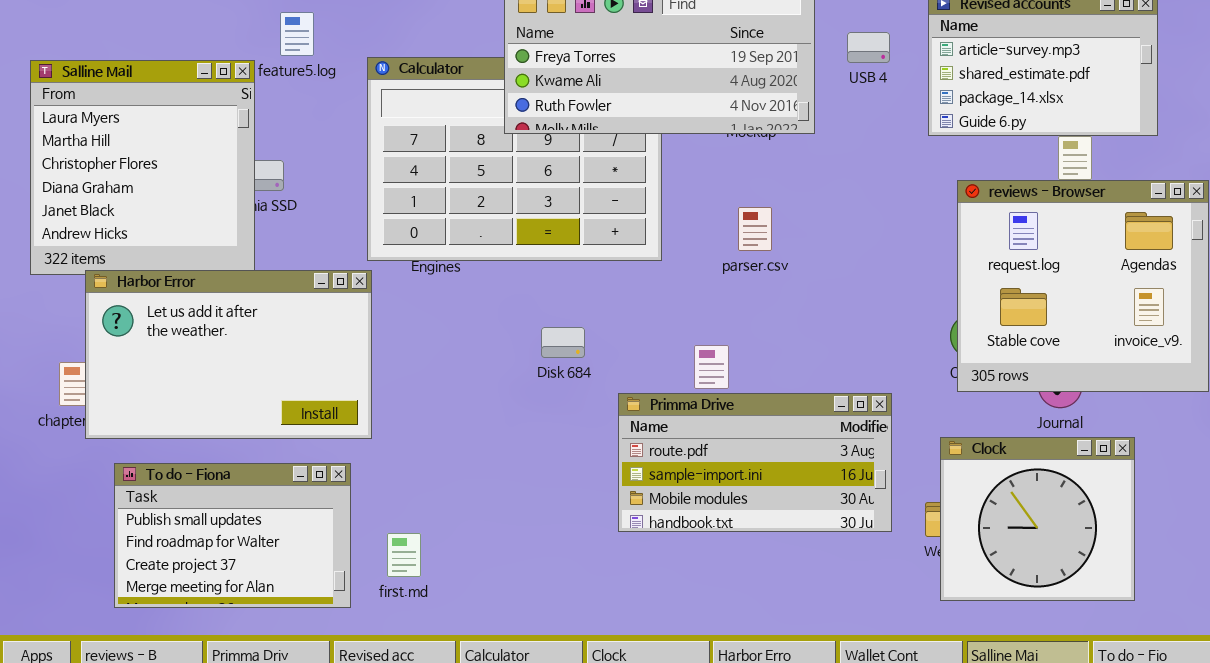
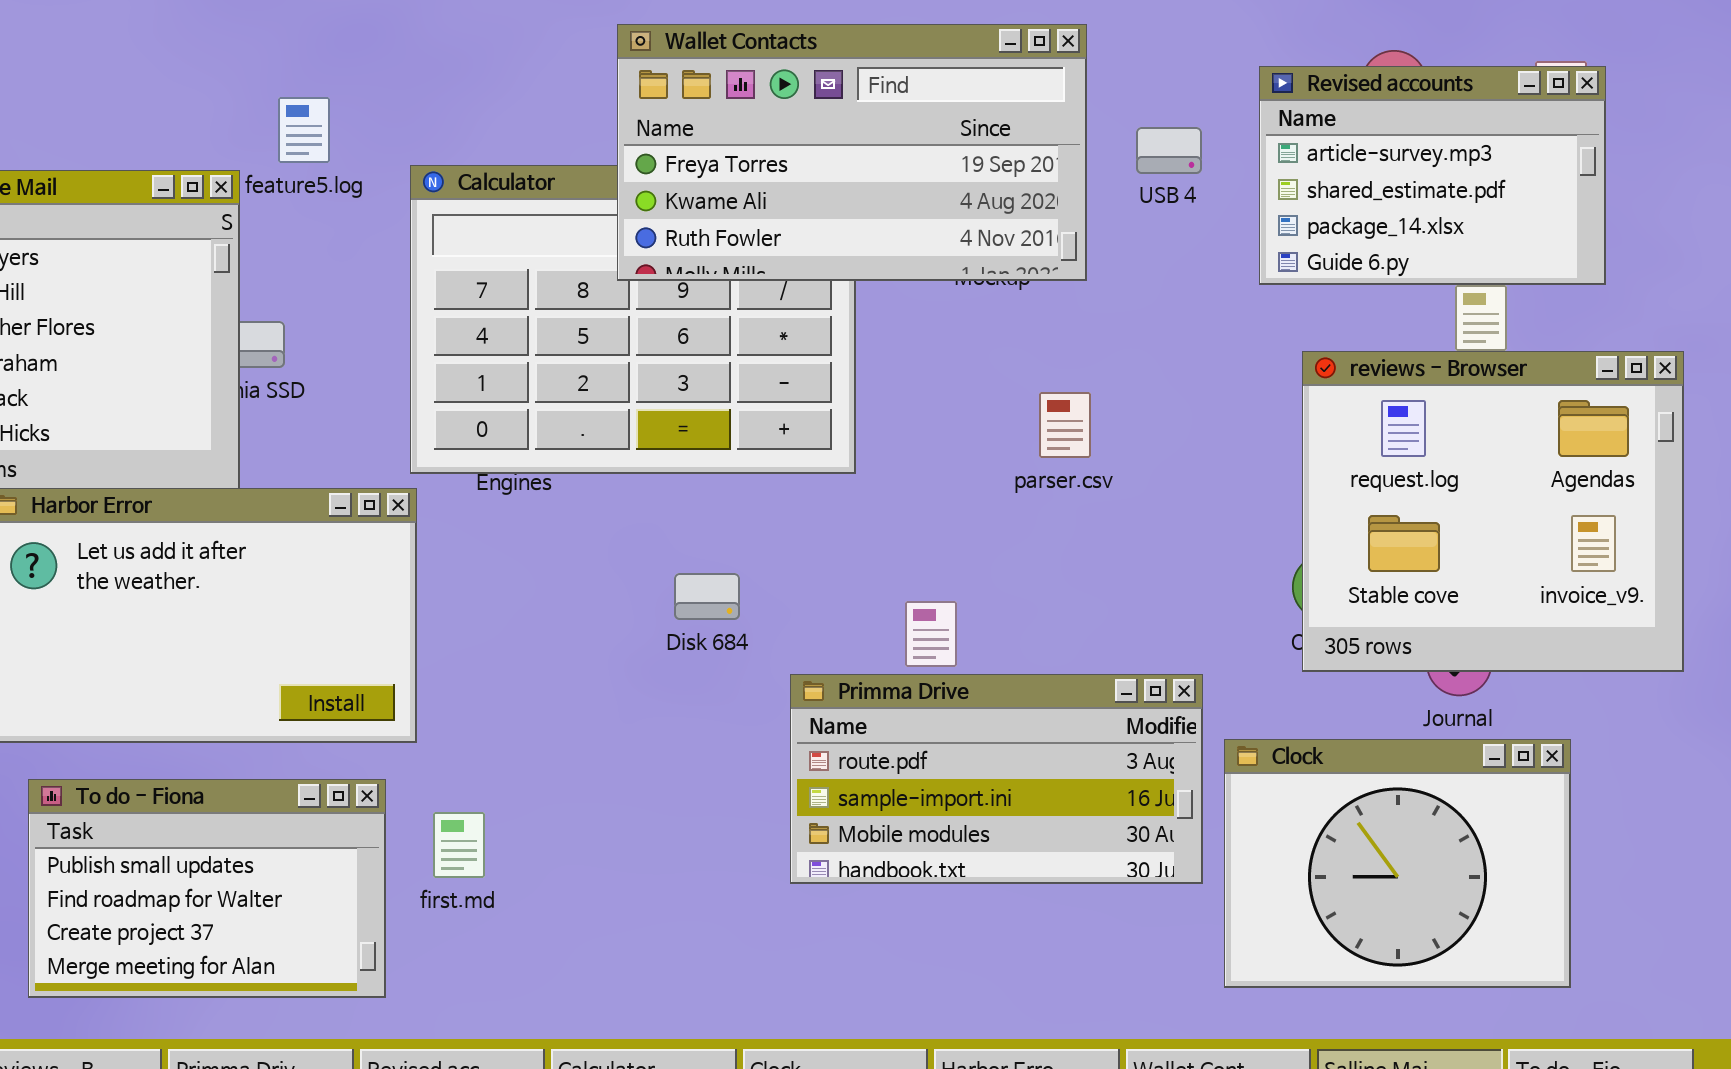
parser.csv: [738,207,772,251] -> [1039,392,1091,458], moved
Clock: [940,437,1135,601] -> [1224,739,1571,988], resized
first.md: [387,533,421,577] -> [433,812,485,878], moved

